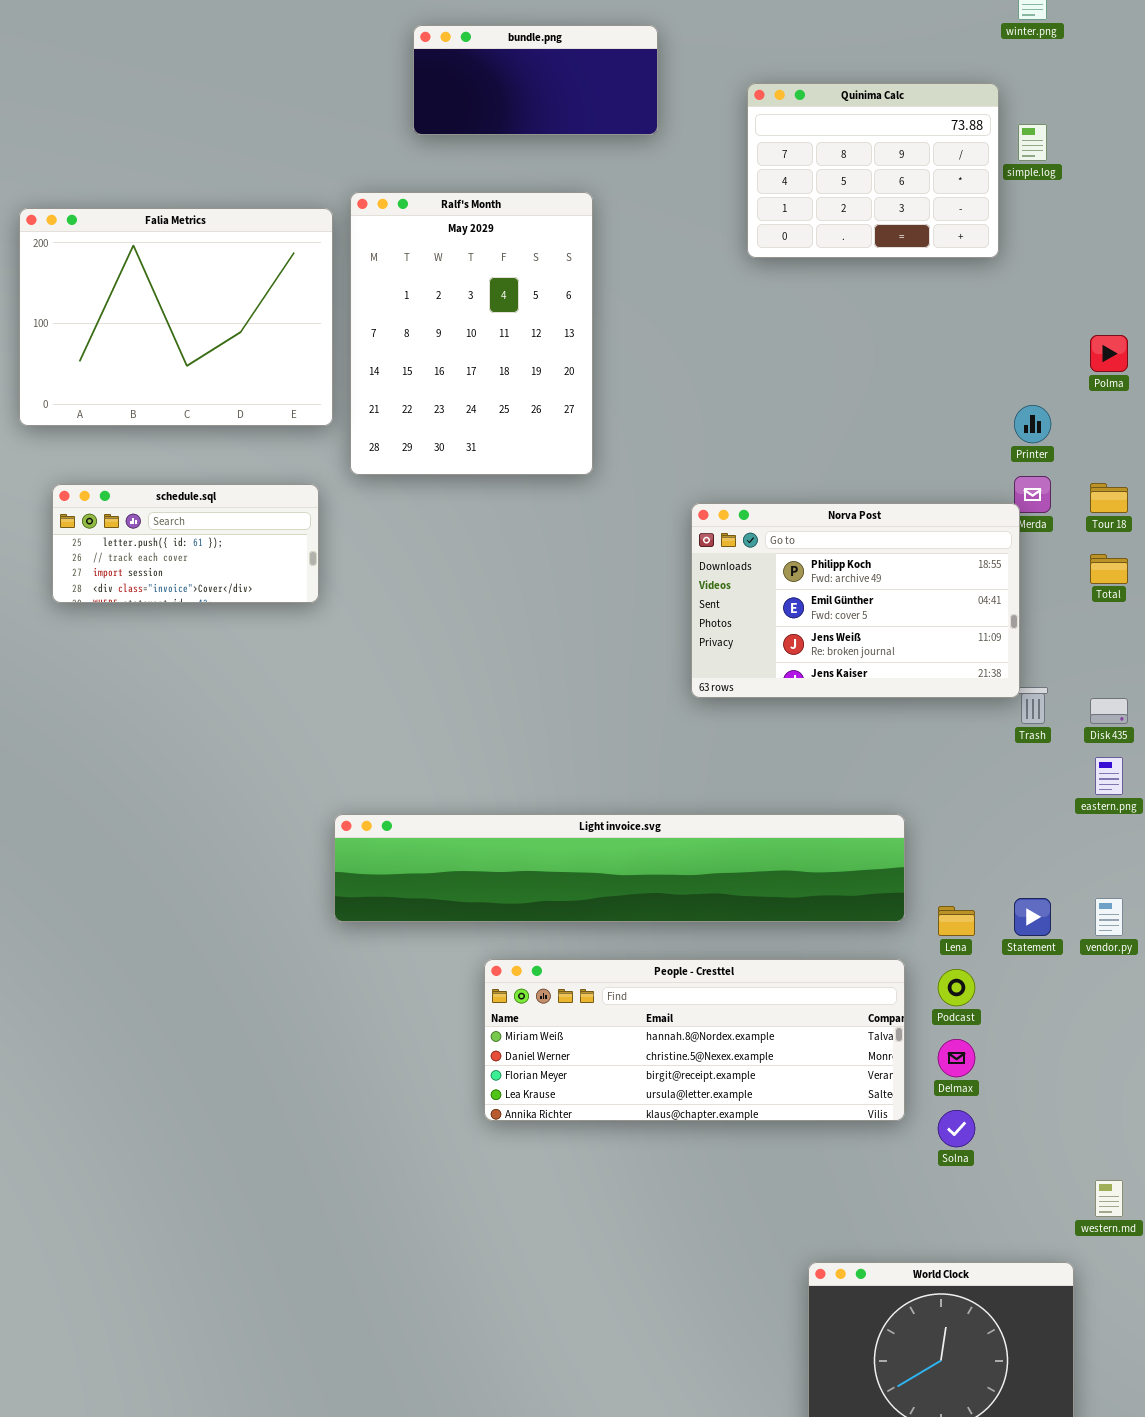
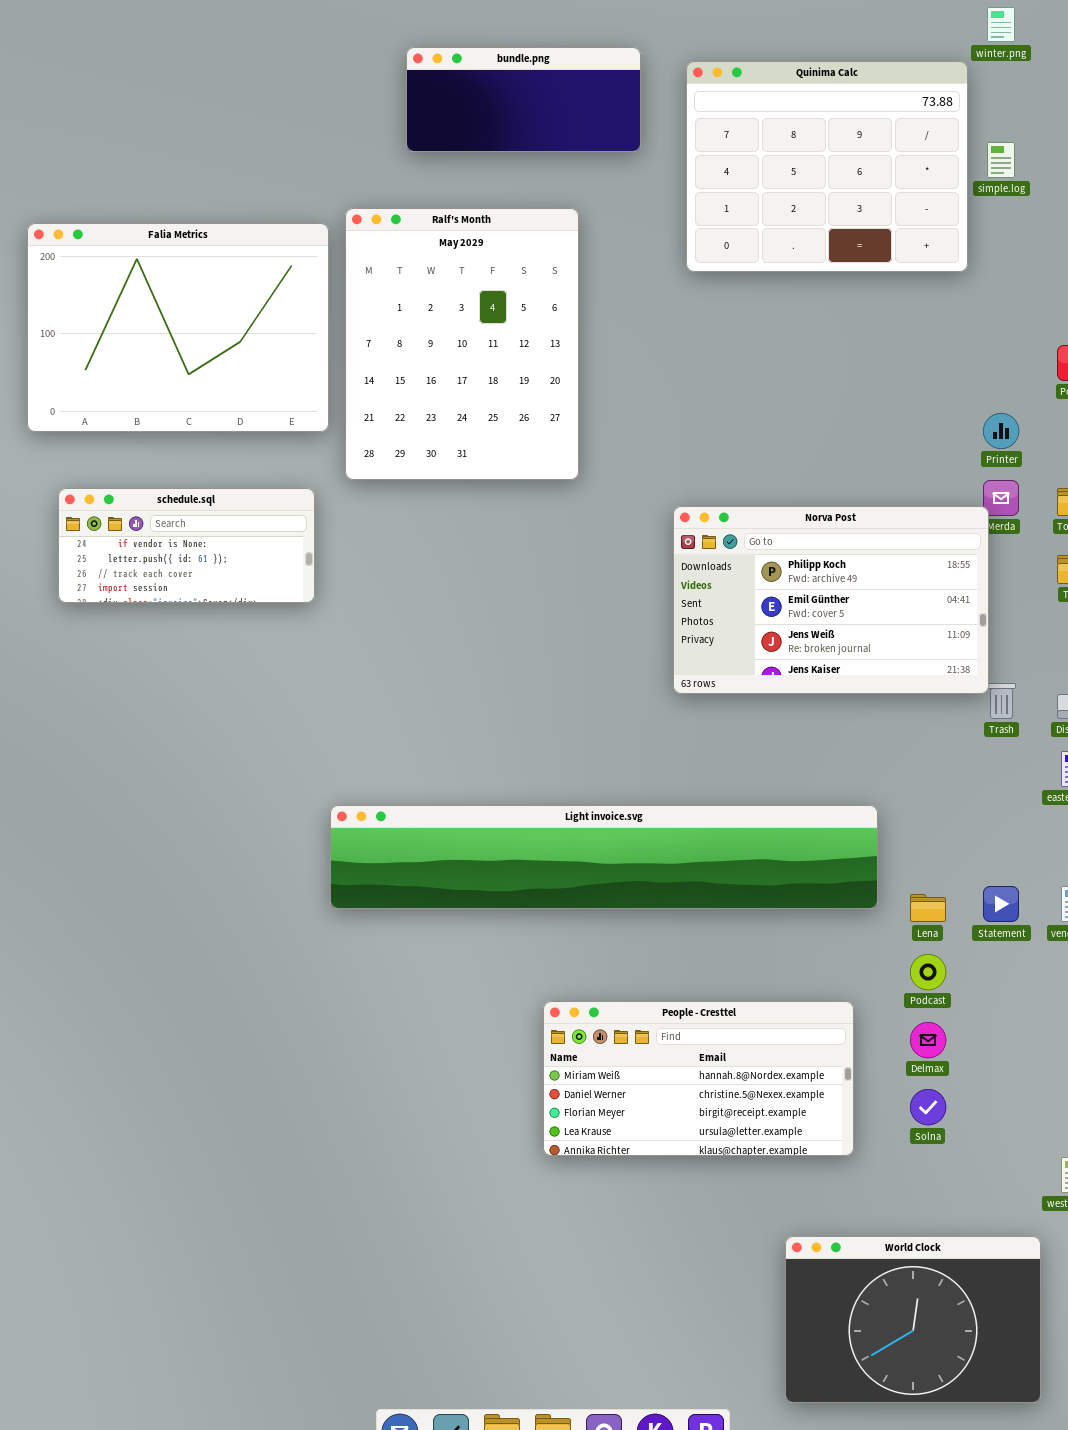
Quinima Calc: [747,83,999,258] -> [686,61,968,272], resized
schedule.sql: [52,484,319,603] -> [58,488,315,603], scrolled up 1 row
People - Cresttel: [484,959,905,1121] -> [543,1001,854,1156], moved, resized

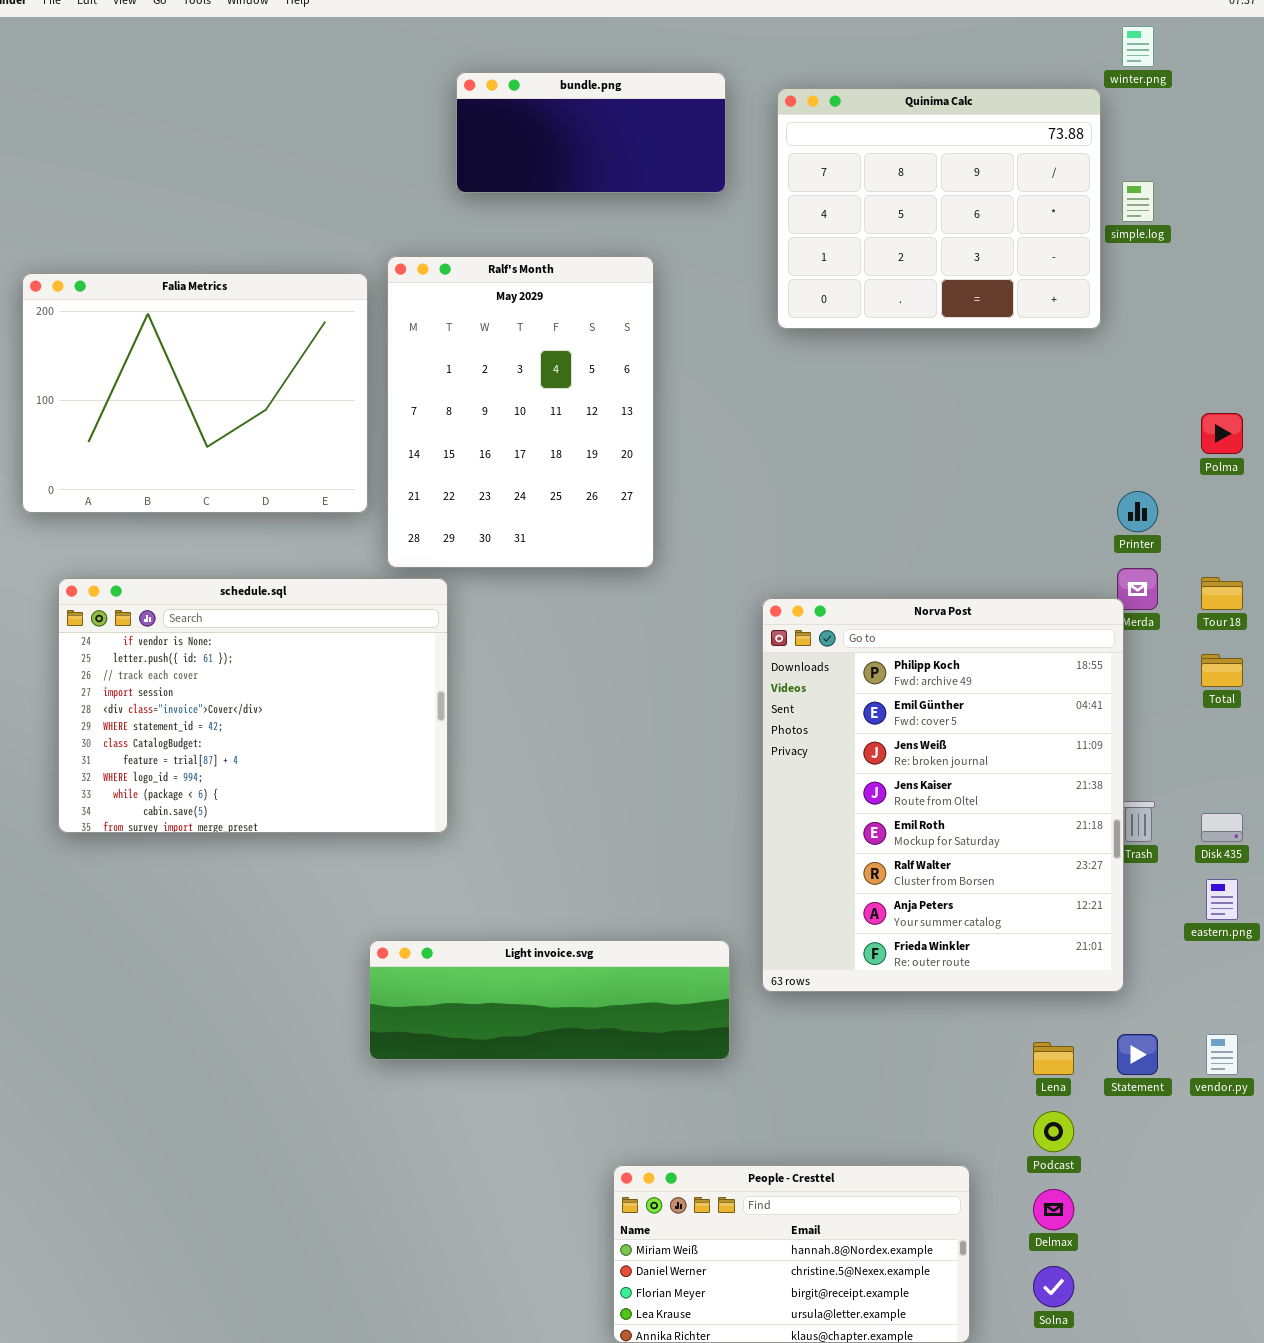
schedule.sql: [58,488,315,603] -> [58,578,448,833], resized
Norva Post: [673,506,989,694] -> [762,598,1124,992], resized
Light invoice.svg: [330,805,878,909] -> [369,940,730,1060], resized

